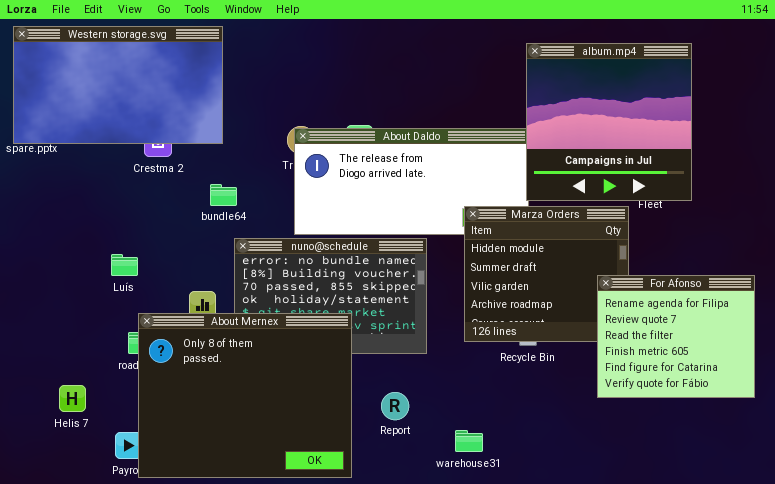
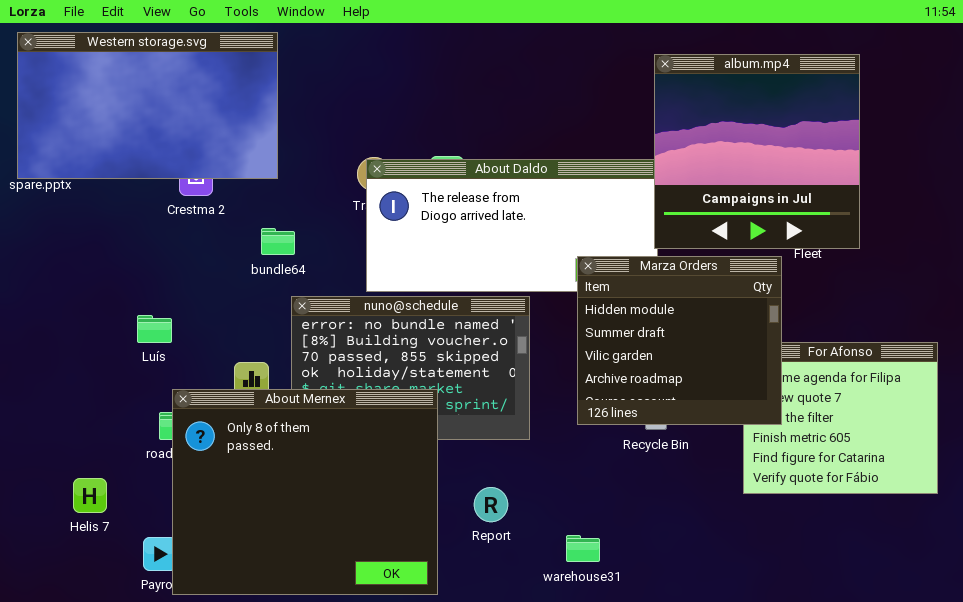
Marza Orders: [464,206,629,342] -> [577,256,782,425], raised

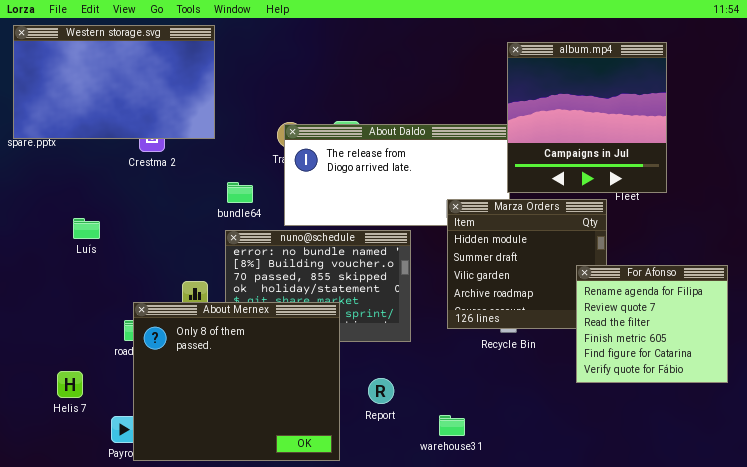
bundle64: [261,228,295,255] -> [227,182,253,203], moved
Luís: [137,315,172,343] -> [73,218,100,239], moved
For Afonso: [743,342,938,494] -> [576,265,728,383], raised

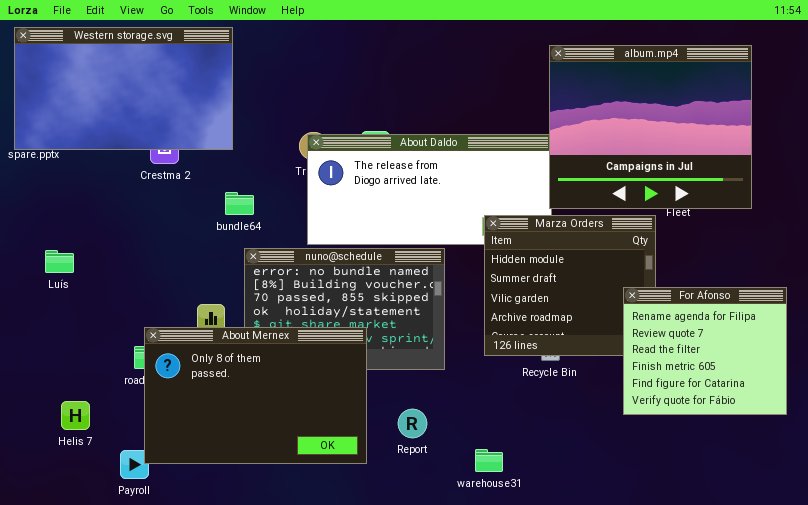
album.mp4: [507,42,667,193] -> [549,45,752,209], resized
bundle64: [227,182,253,203] -> [225,192,254,215], moved
Luís: [73,218,100,239] -> [45,250,74,273], moved
About Mernex: [133,302,340,461] -> [144,327,367,464], resized

